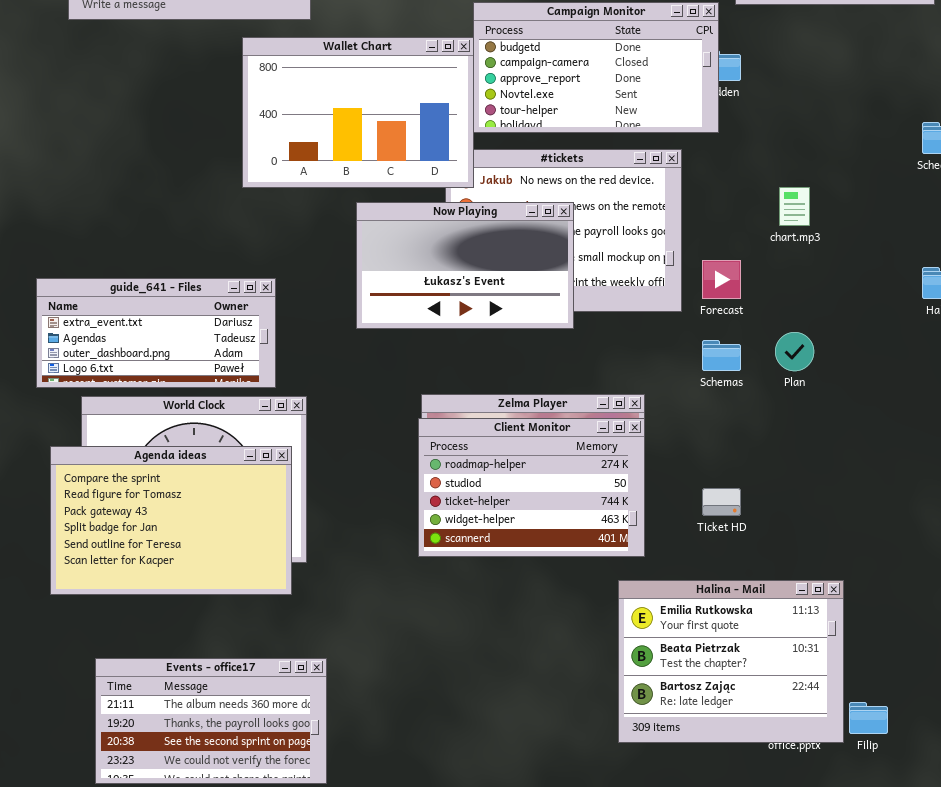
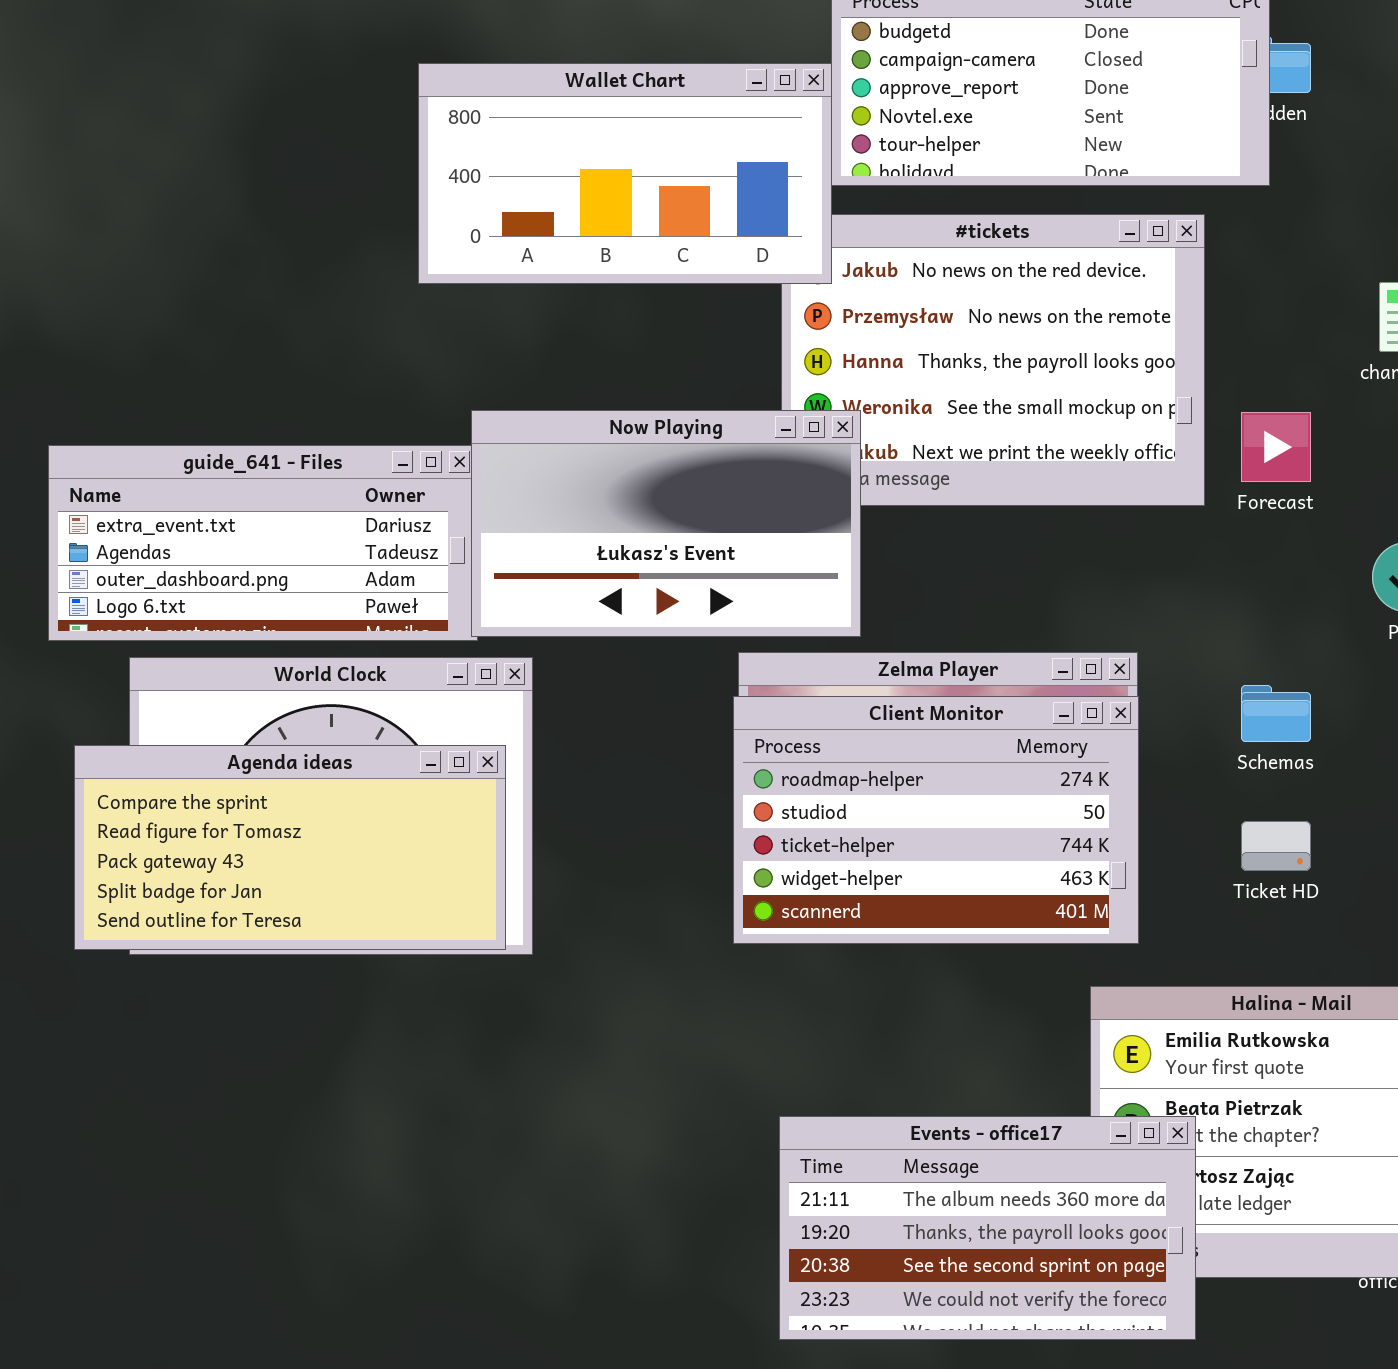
Wallet Chart: [242,37,474,188] -> [418,63,832,284], resized
Now Playing: [356,202,574,329] -> [471,410,861,637], moved
Schemas: [702,340,741,371] -> [1241,685,1311,742], moved
Agenda ideas: [50,446,292,595] -> [74,745,506,950], resized
Events - office17: [95,658,327,784] -> [779,1116,1196,1340], moved

